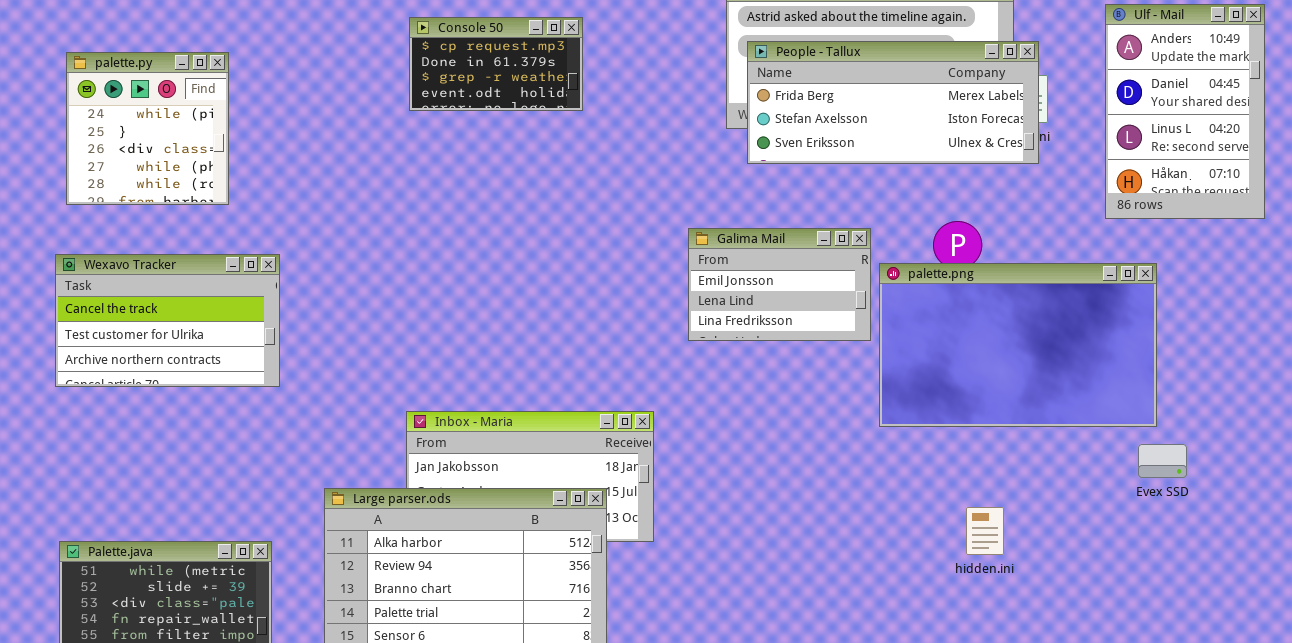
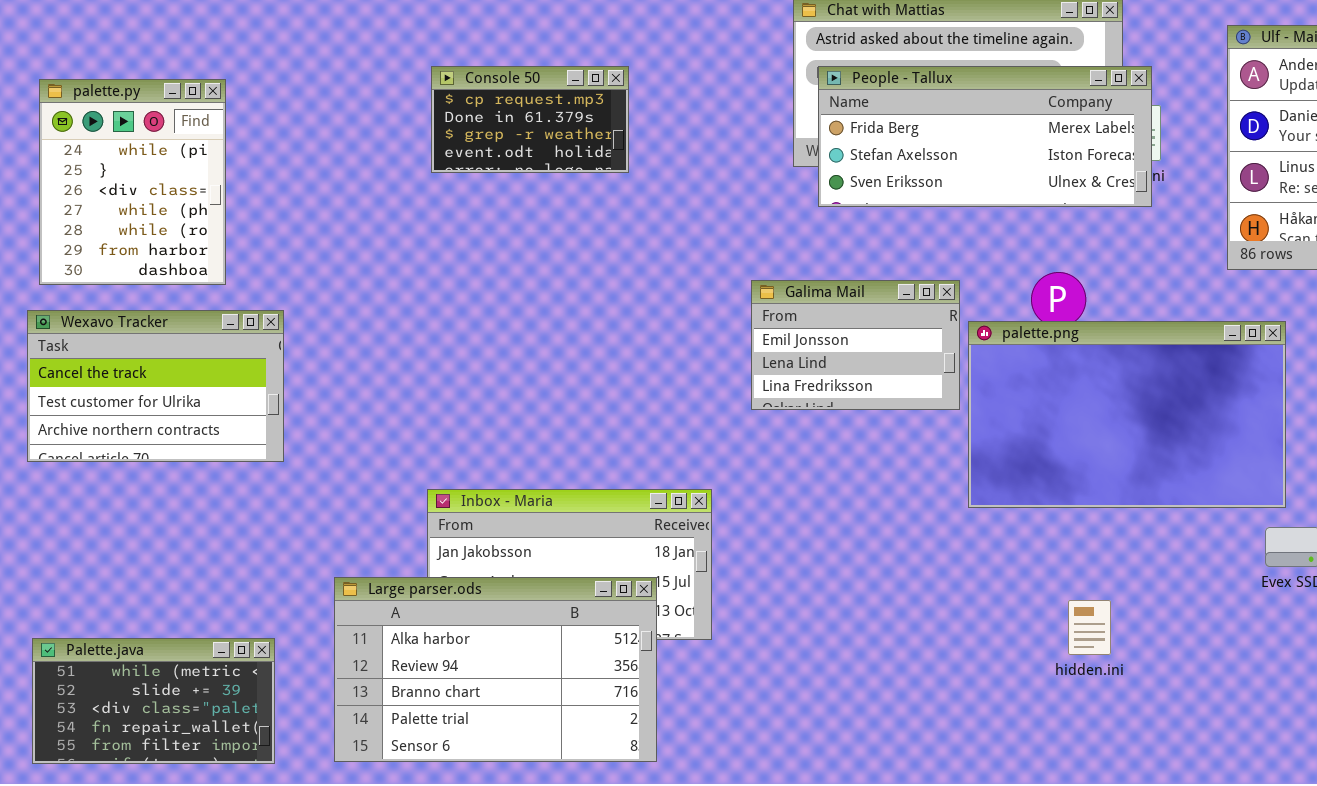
Console 50: [409,17,583,111] -> [431,66,629,173], moved
palette.py: [66,52,229,205] -> [39,79,226,285], resized

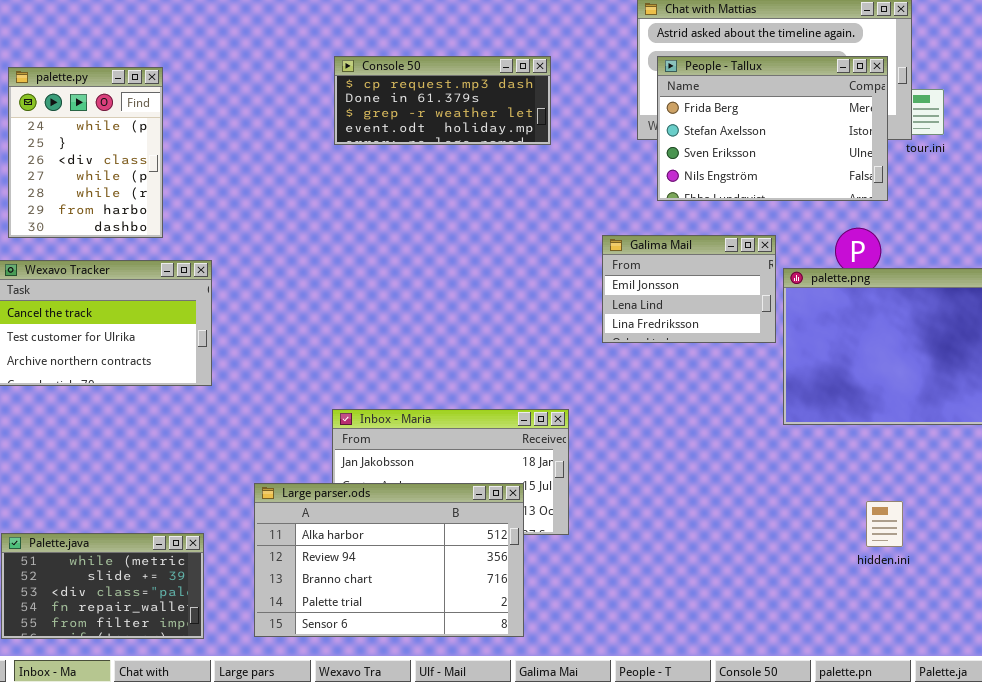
Console 50: [431,66,629,173] -> [334,56,551,145], resized
People - Tallux: [818,66,1152,207] -> [657,56,888,201], resized

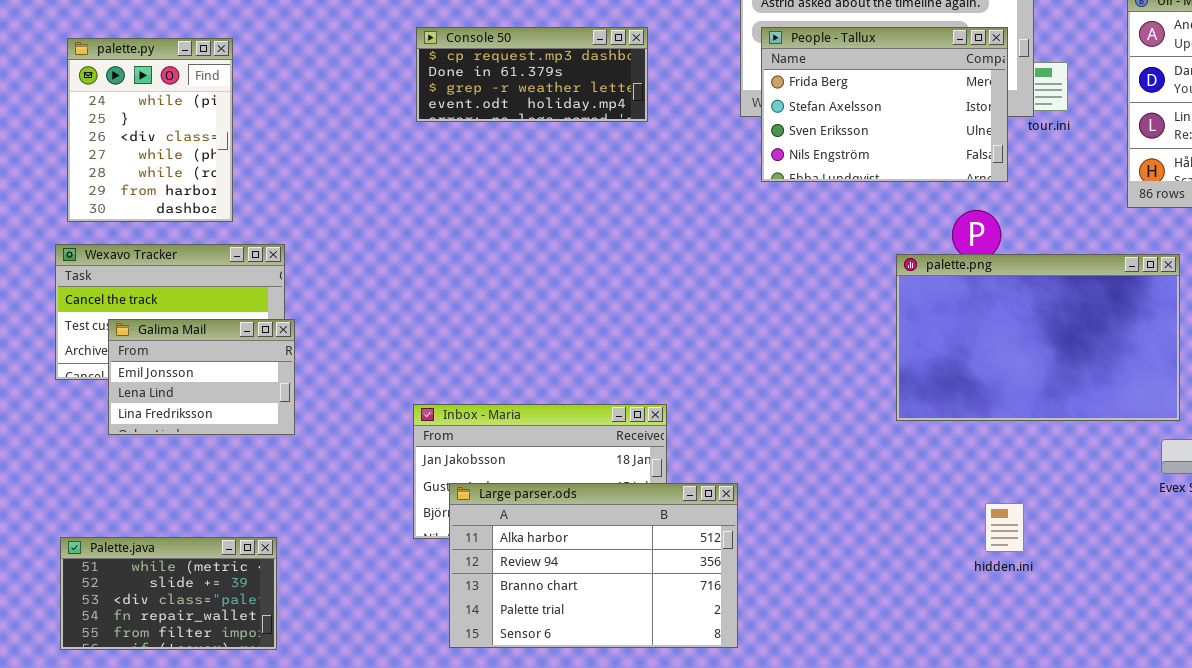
Galima Mail: [602,235,776,343] -> [108,319,295,435], moved
Large parser.ods: [254,483,524,637] -> [449,483,738,648], moved

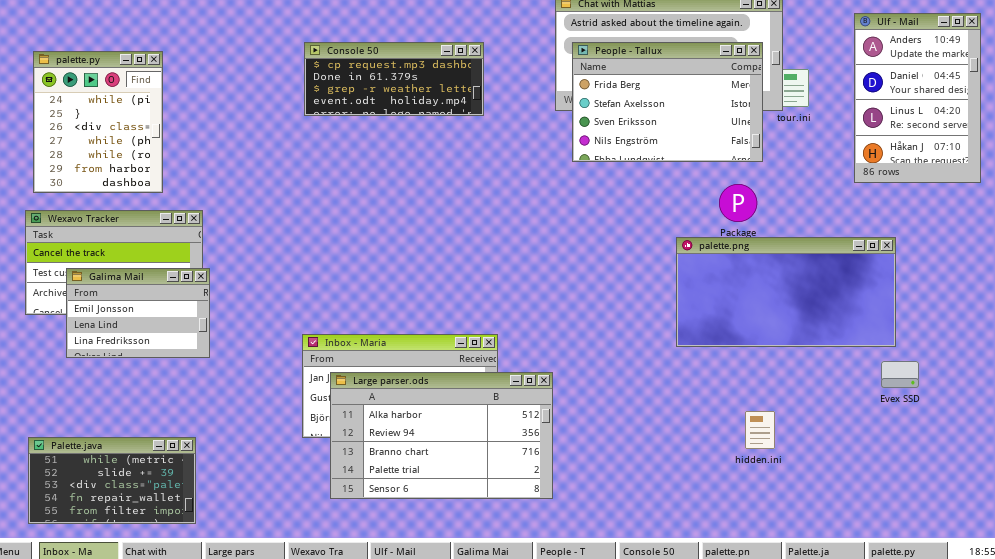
palette.png: [896,254,1180,421] -> [676,237,896,347], resized
Large parser.ods: [449,483,738,648] -> [330,372,553,499], moved

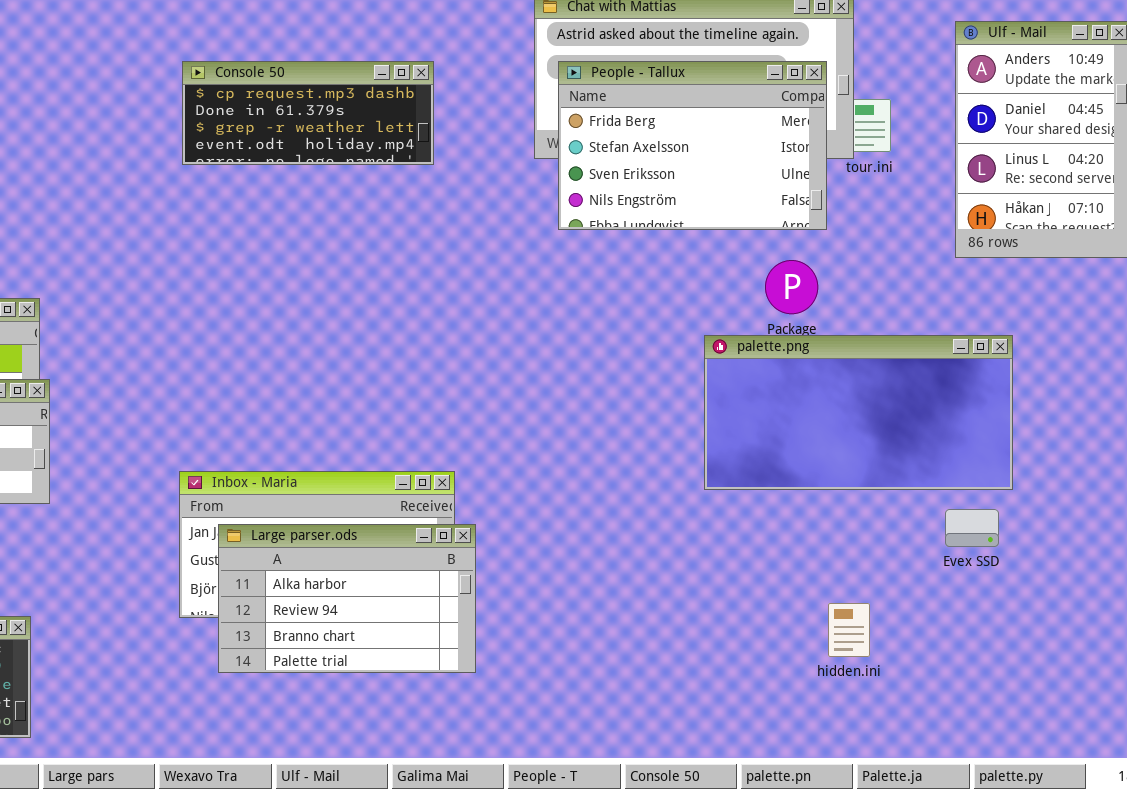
Evex SSD: [881,361,919,388] -> [945,509,999,547], moved
Large parser.ods: [330,372,553,499] -> [218,524,476,673], resized
hidden.ini: [745,411,775,449] -> [828,603,870,657], moved

